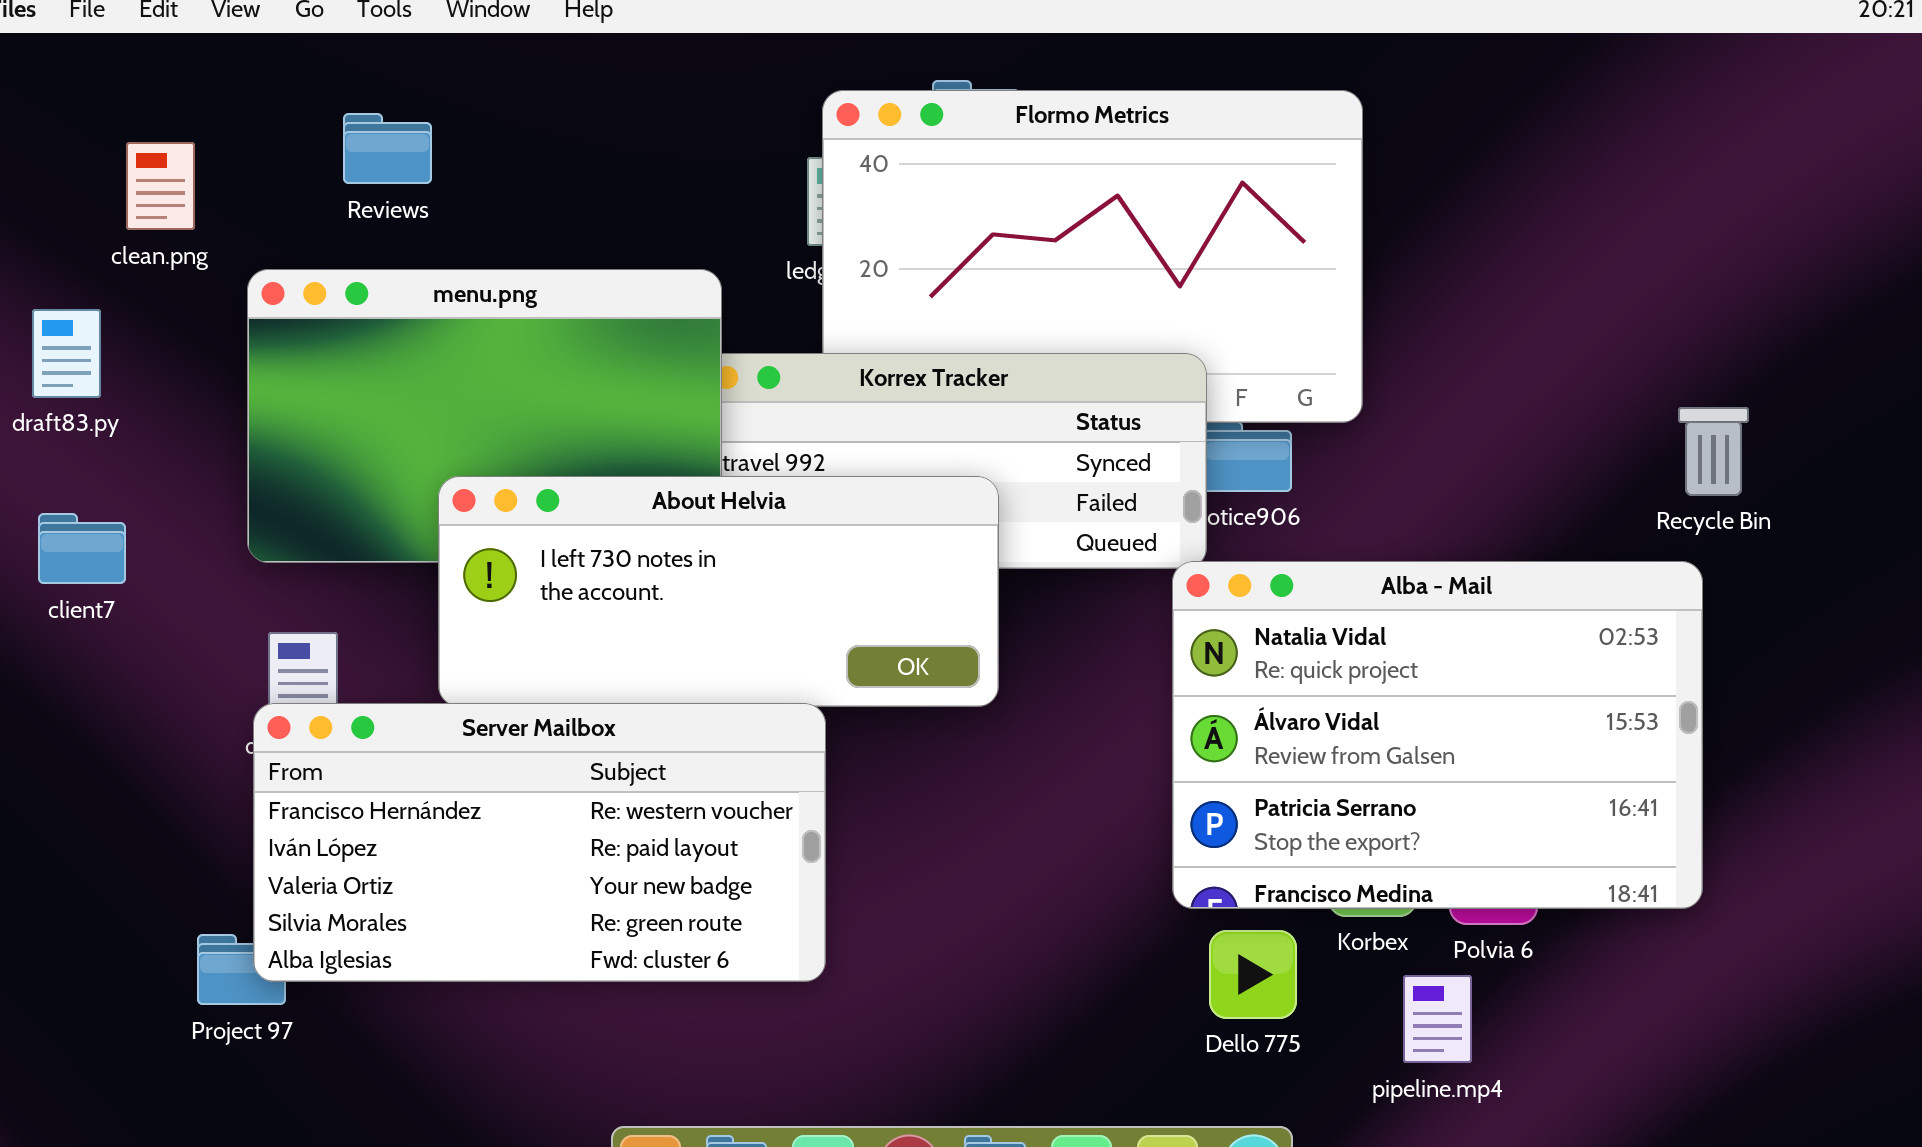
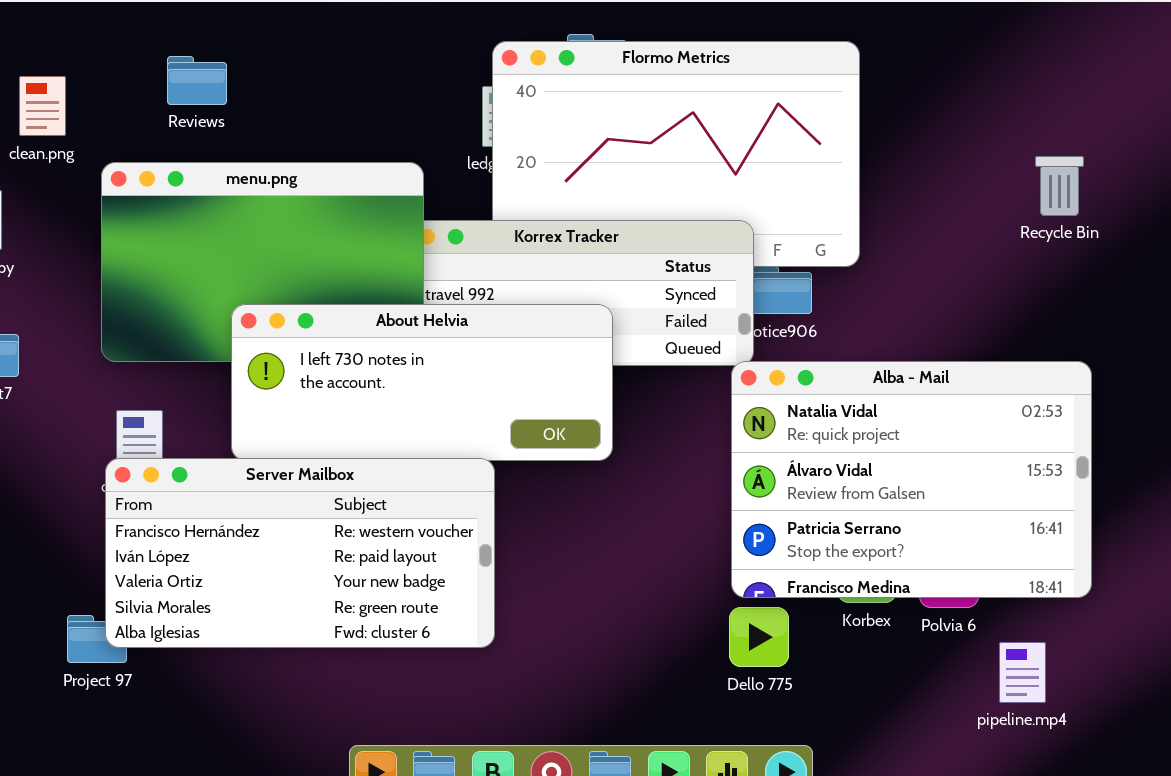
Recycle Bin: [1678,407,1749,496] -> [1035,156,1084,216], moved
Dello 775: [1209,930,1297,1019] -> [729,607,789,667], moved
pipeline.mp4: [1403,975,1472,1063] -> [999,642,1046,703], moved

